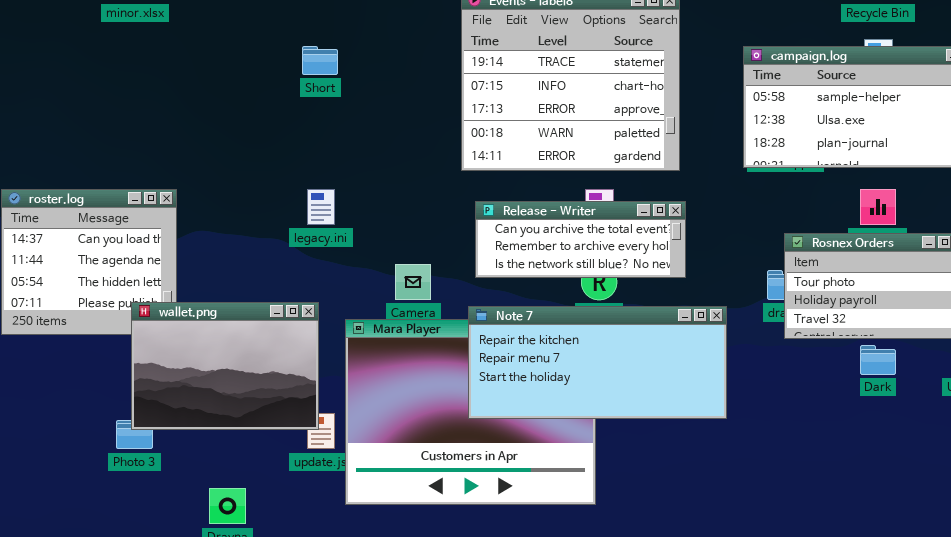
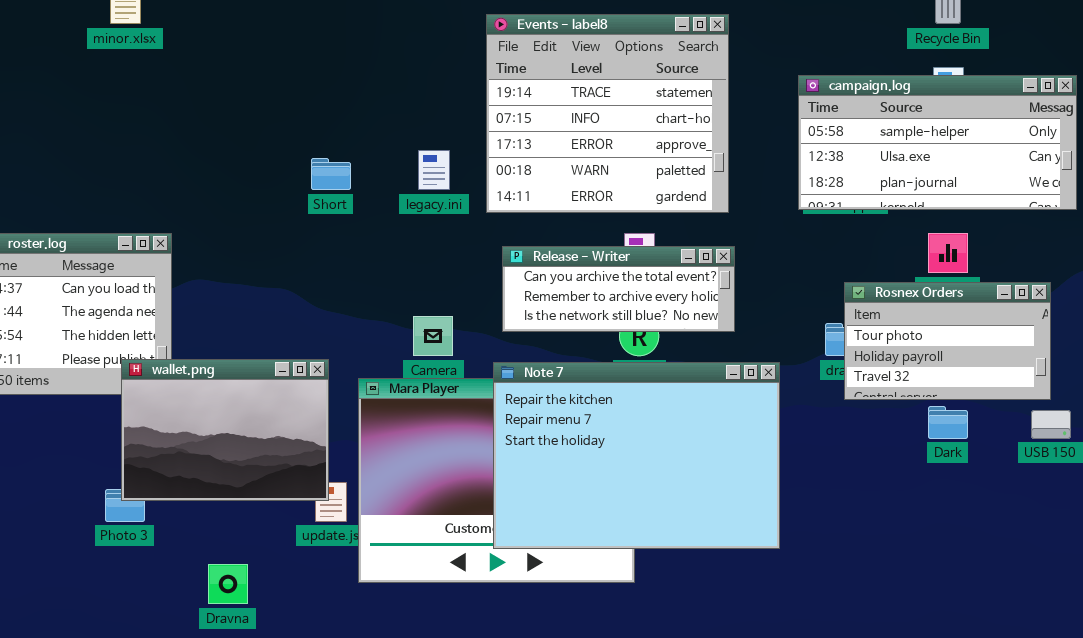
Short: [302,46,338,75] -> [311,158,351,190], moved
legacy.ini: [307,189,335,225] -> [418,150,450,190], moved
Note 7: [468,306,727,419] -> [493,362,780,549], resized

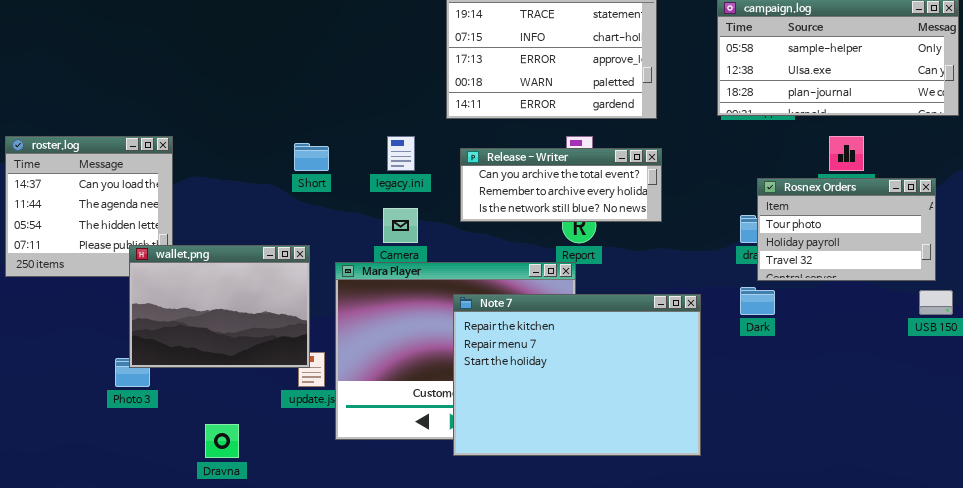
legacy.ini: [418,150,450,190] -> [387,136,415,171], moved
Short: [311,158,351,190] -> [294,143,329,171], moved
Note 7: [493,362,780,549] -> [453,294,701,456], moved
Dark: [928,406,968,439] -> [740,287,775,315], moved

